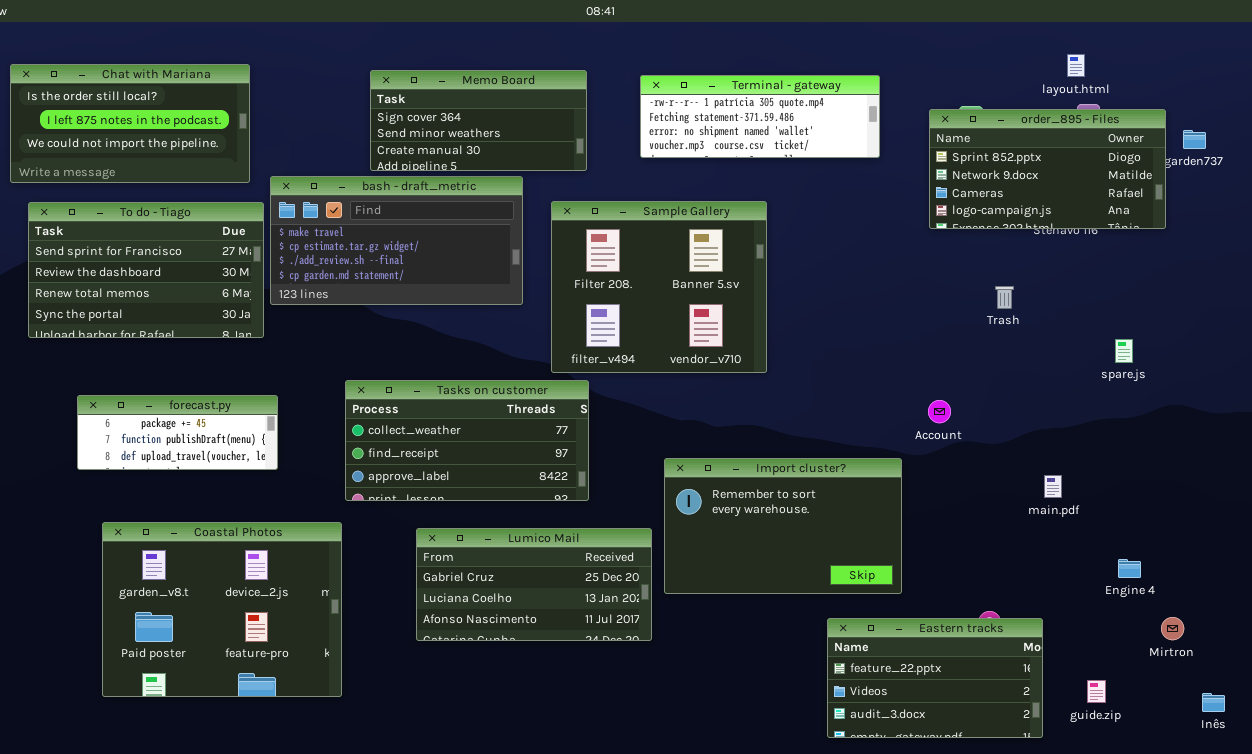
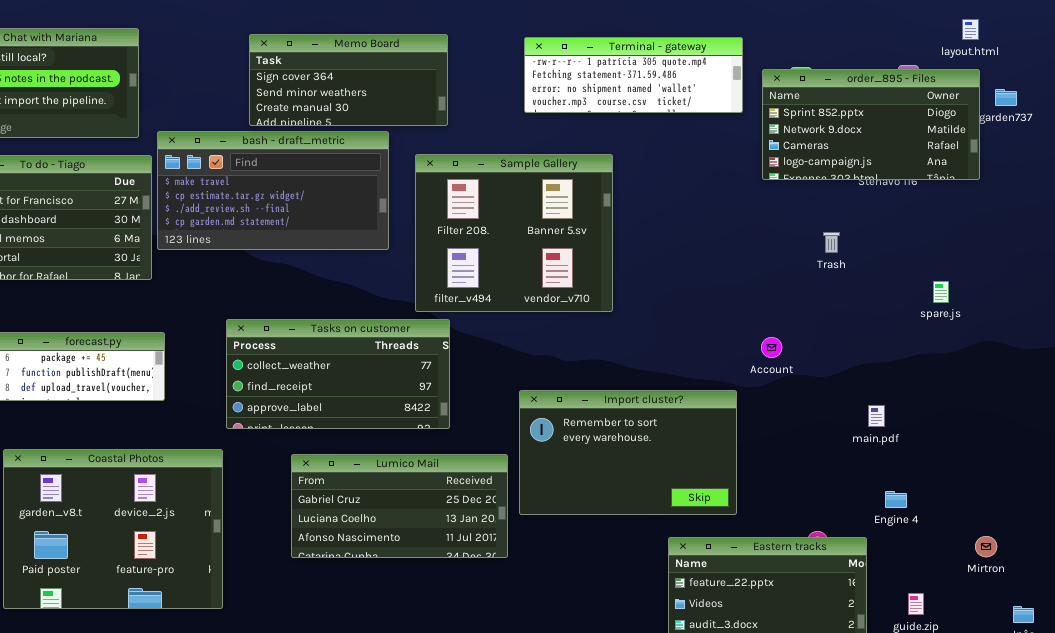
layout.html: [1067,54,1085,77] -> [962,19,979,40], moved
Terminal - gateway: [640,75,880,158] -> [524,37,743,113], moved
Engine 4: [1118,559,1141,578] -> [885,491,907,508], moved

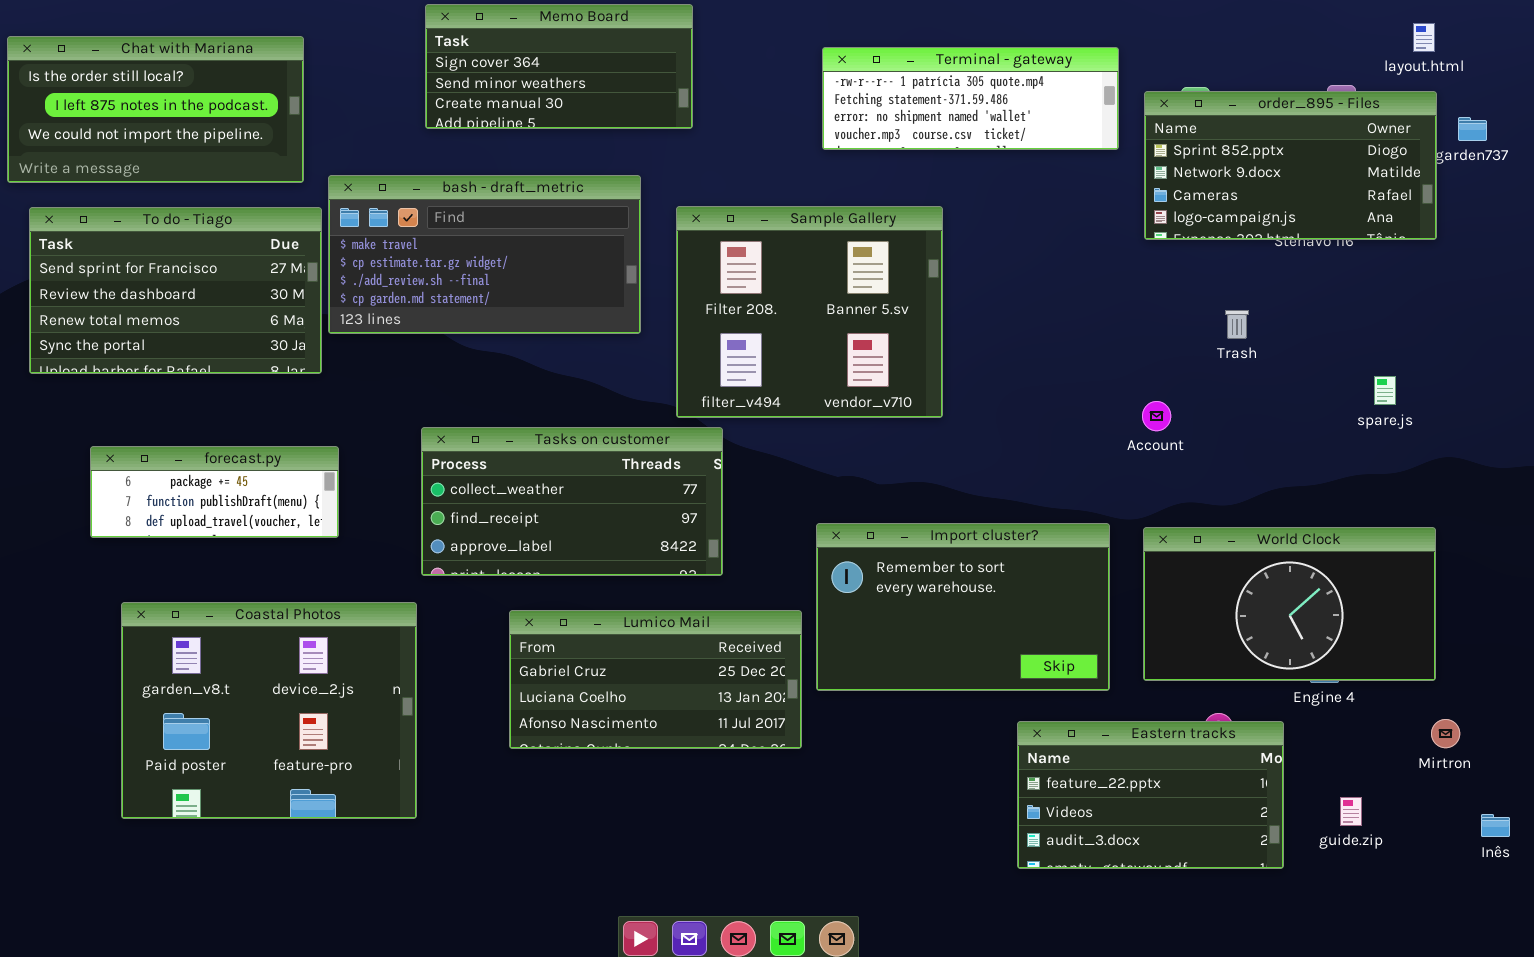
Memo Board: [249,34,448,126] -> [425,4,693,129], moved
Account: [761,337,782,358] -> [1142,401,1171,431], moved
World Clock: none -> [1143,527,1436,681], opened

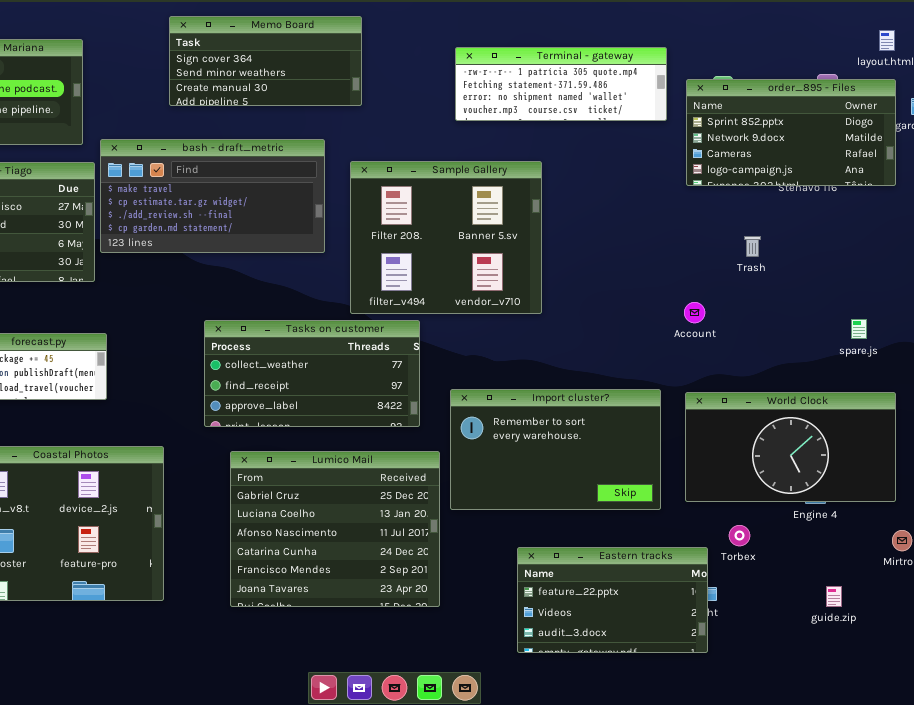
spare.js: [1374,376,1396,405] -> [851,319,867,339], moved
Tasks on customer: [421,427,723,576] -> [204,320,420,427], moved
Lumico Mail: [509,610,802,749] -> [230,451,440,607], resized
Eastern tracks: [1017,721,1284,869] -> [517,547,708,653], moved

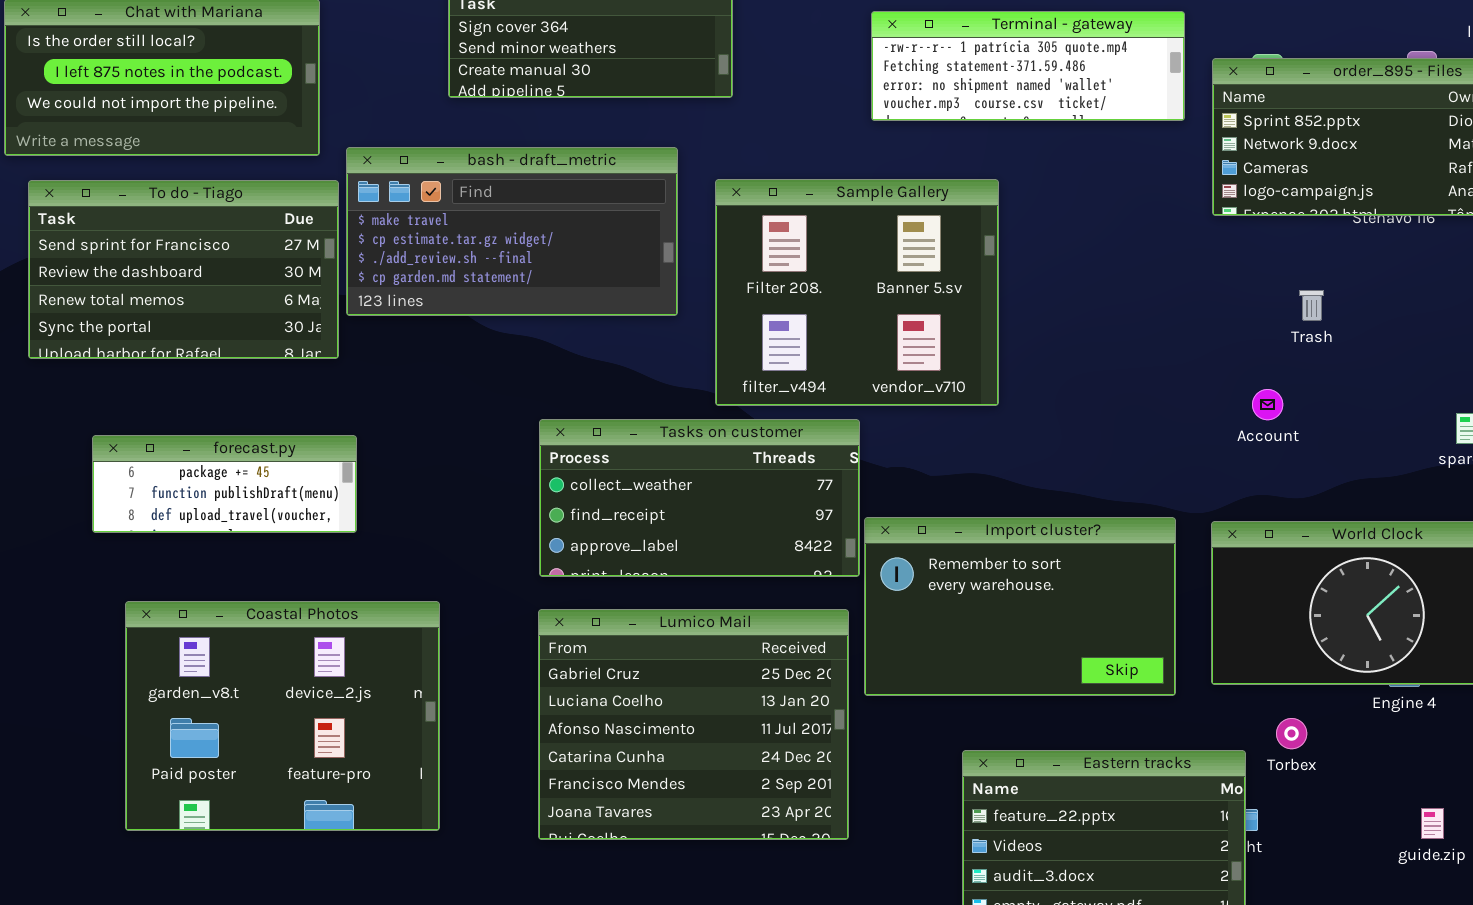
Account: [684,302,705,323] -> [1252,389,1283,420], moved
Tasks on customer: [204,320,420,427] -> [539,419,860,577], moved

